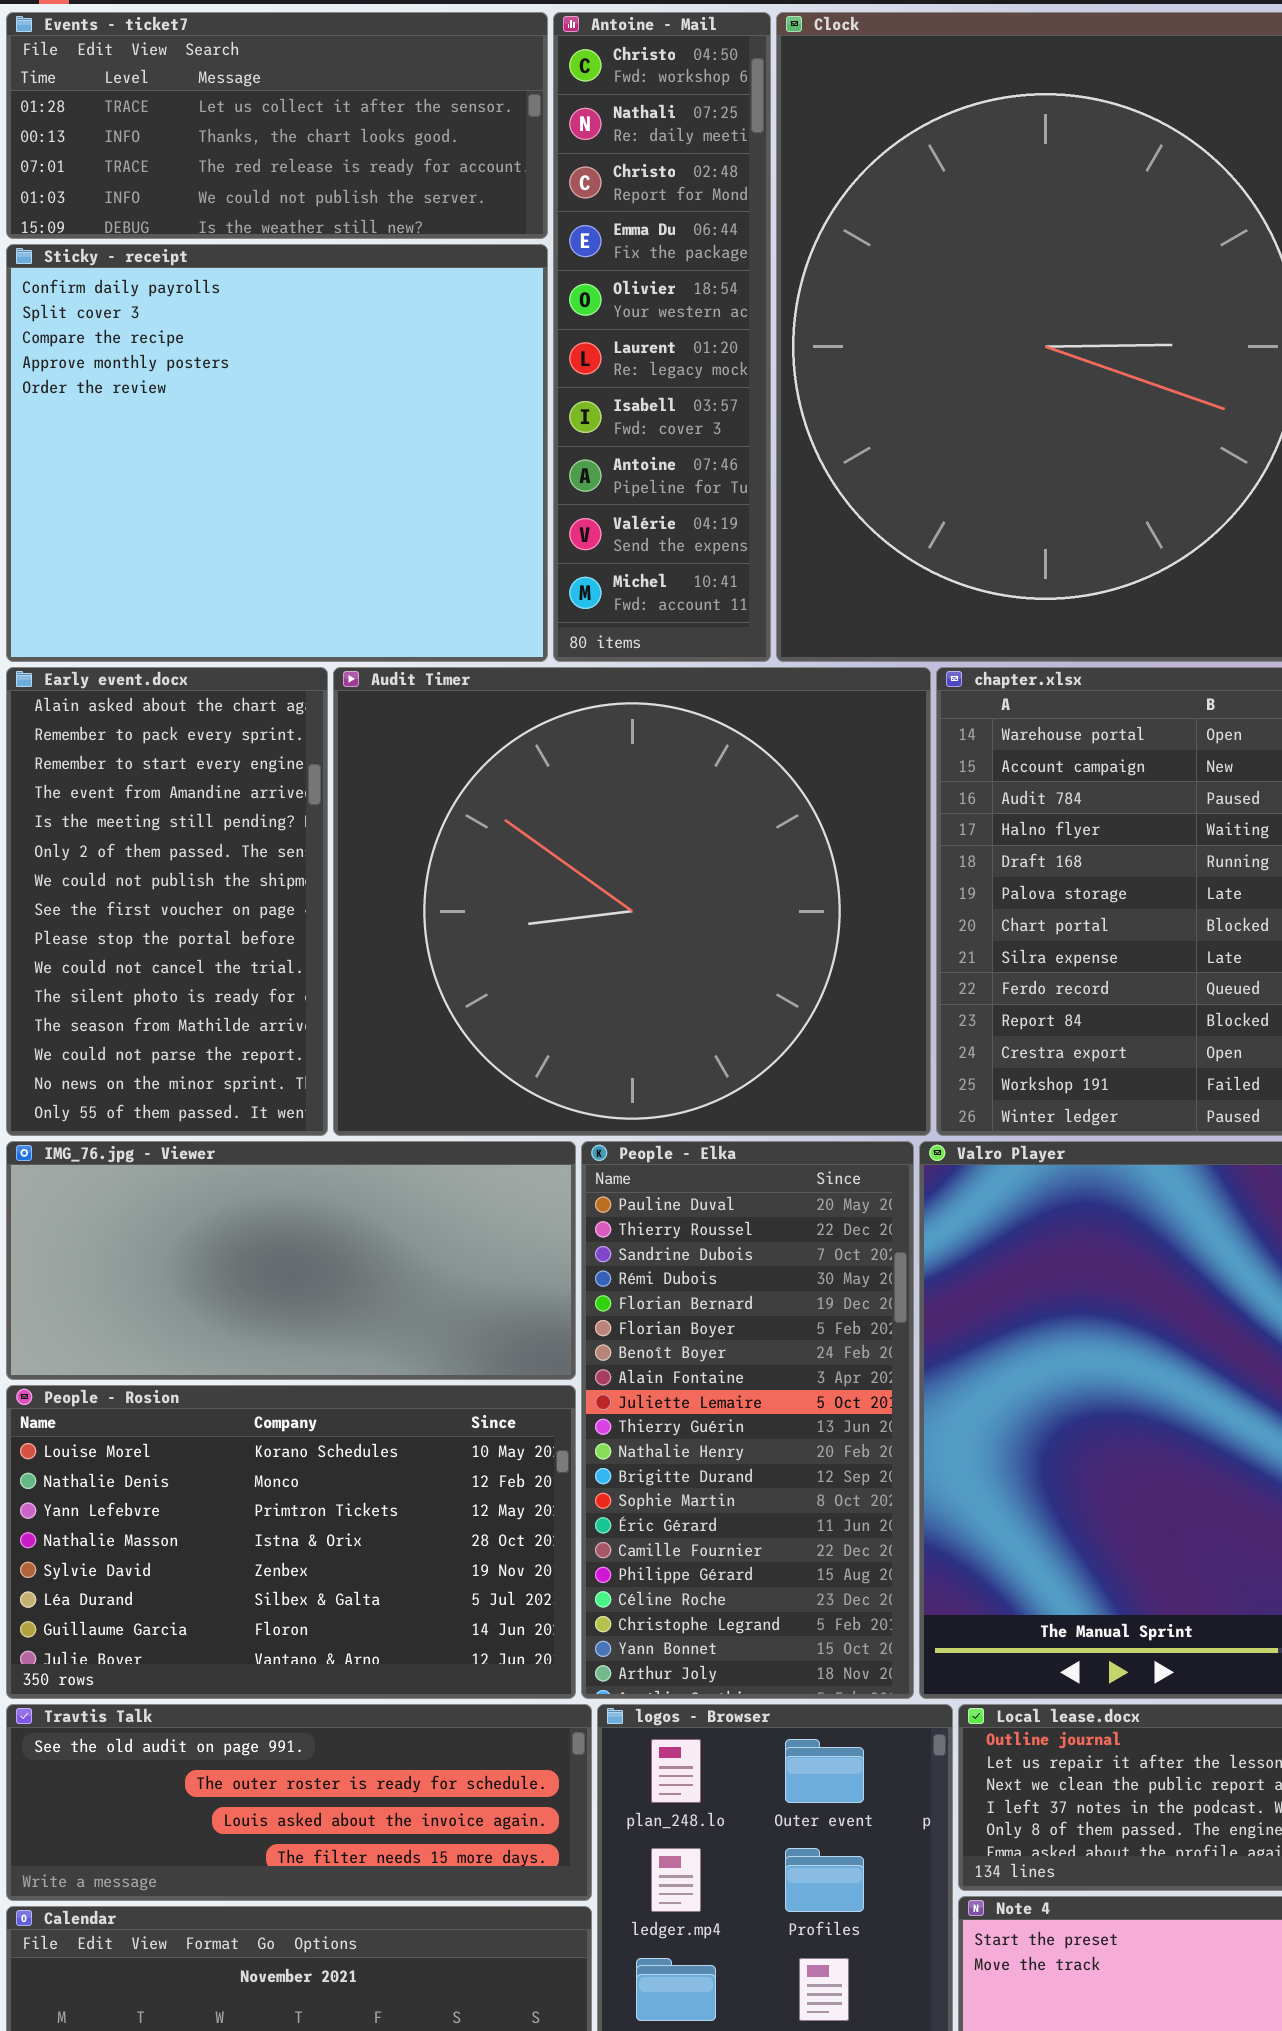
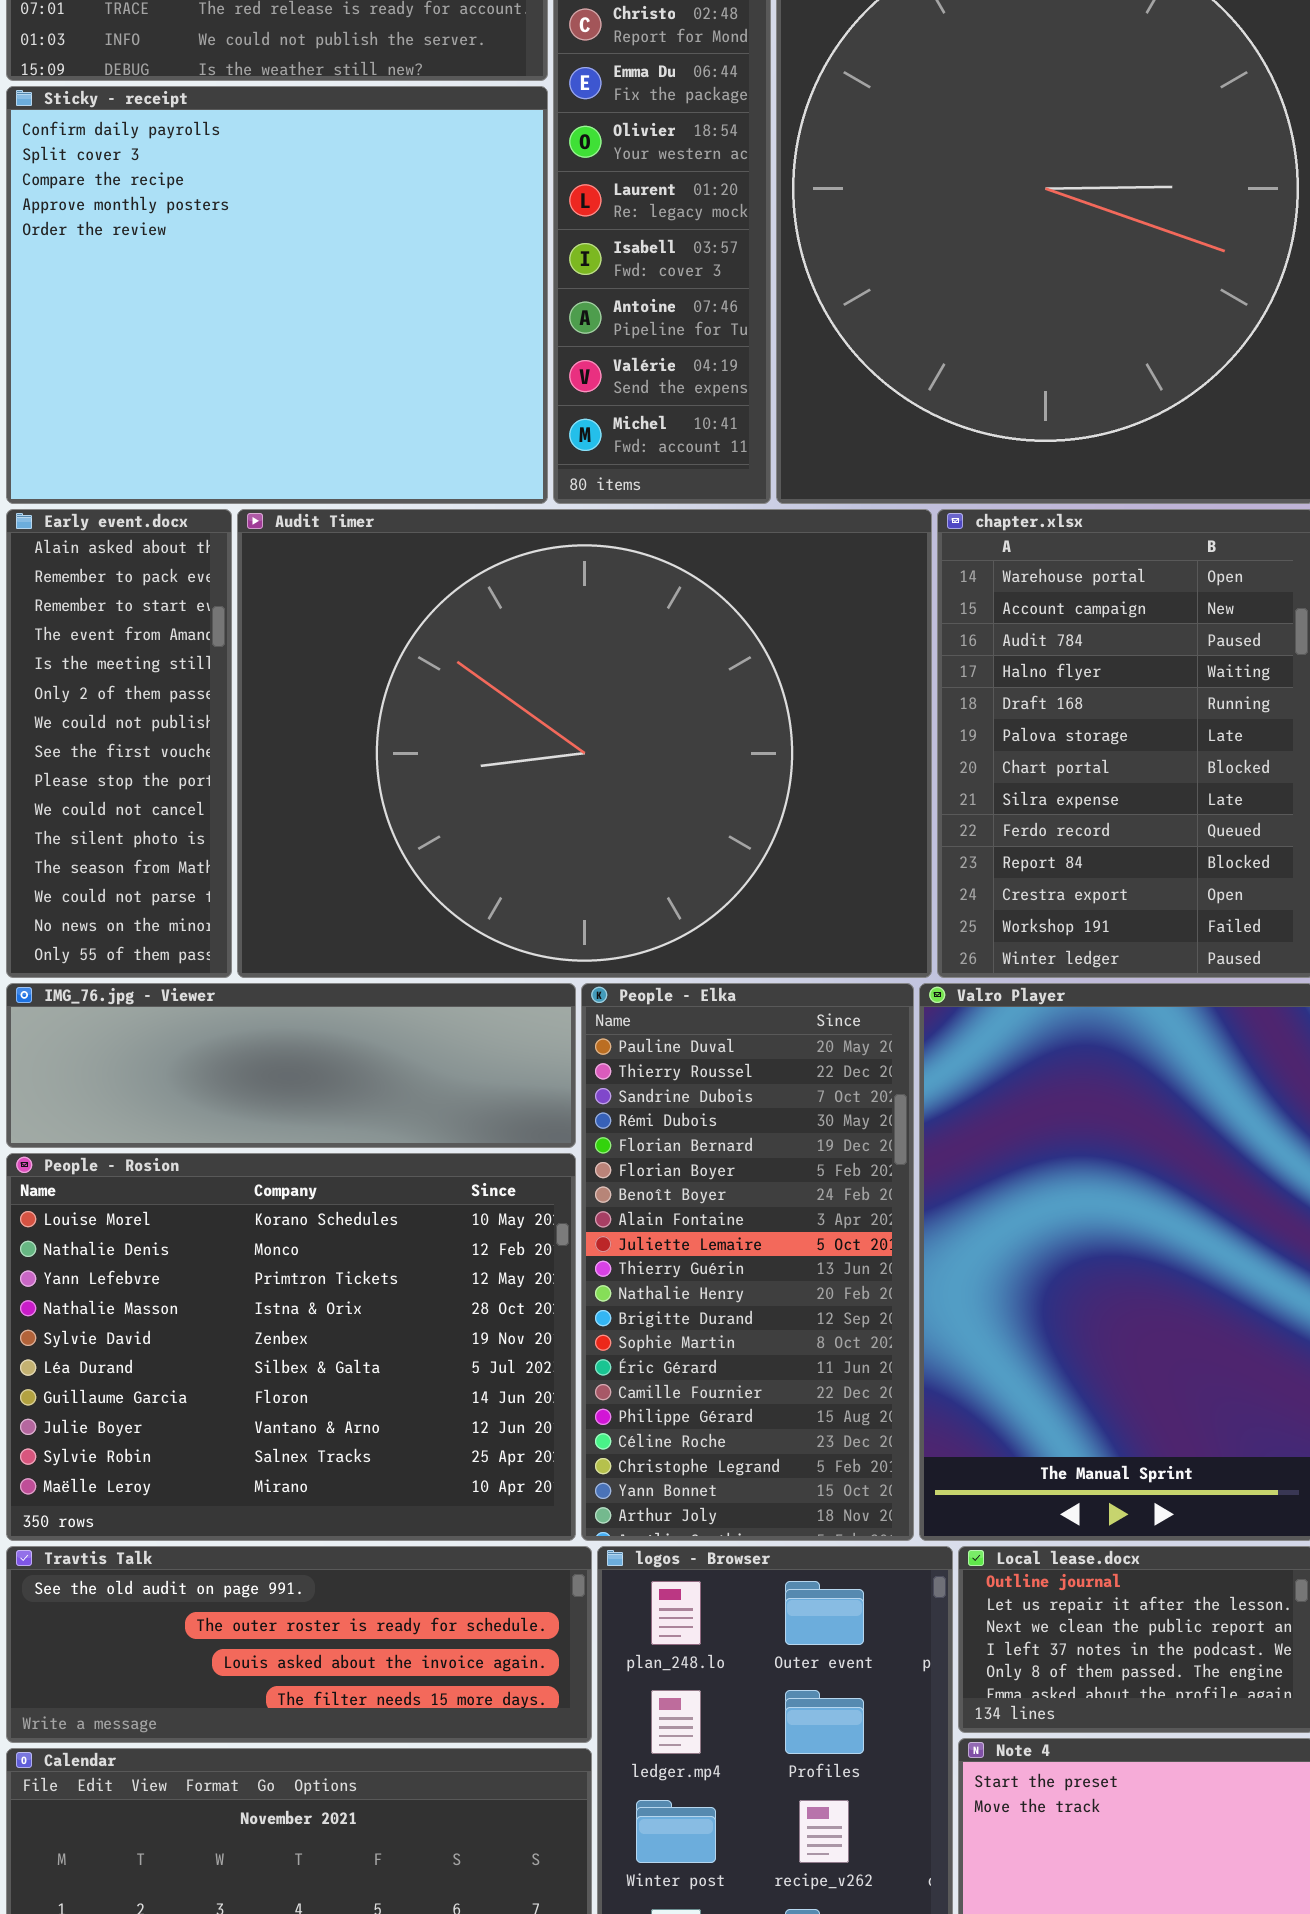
Early event.docx: [6,667,328,1136] -> [6,509,232,978], resized
Audit Timer: [333,667,931,1136] -> [237,509,932,978], resized
IMG_76.jpg - Viewer: [6,1141,576,1380] -> [6,983,576,1148], resized
People - Rosion: [6,1385,576,1699] -> [6,1153,576,1541], resized

